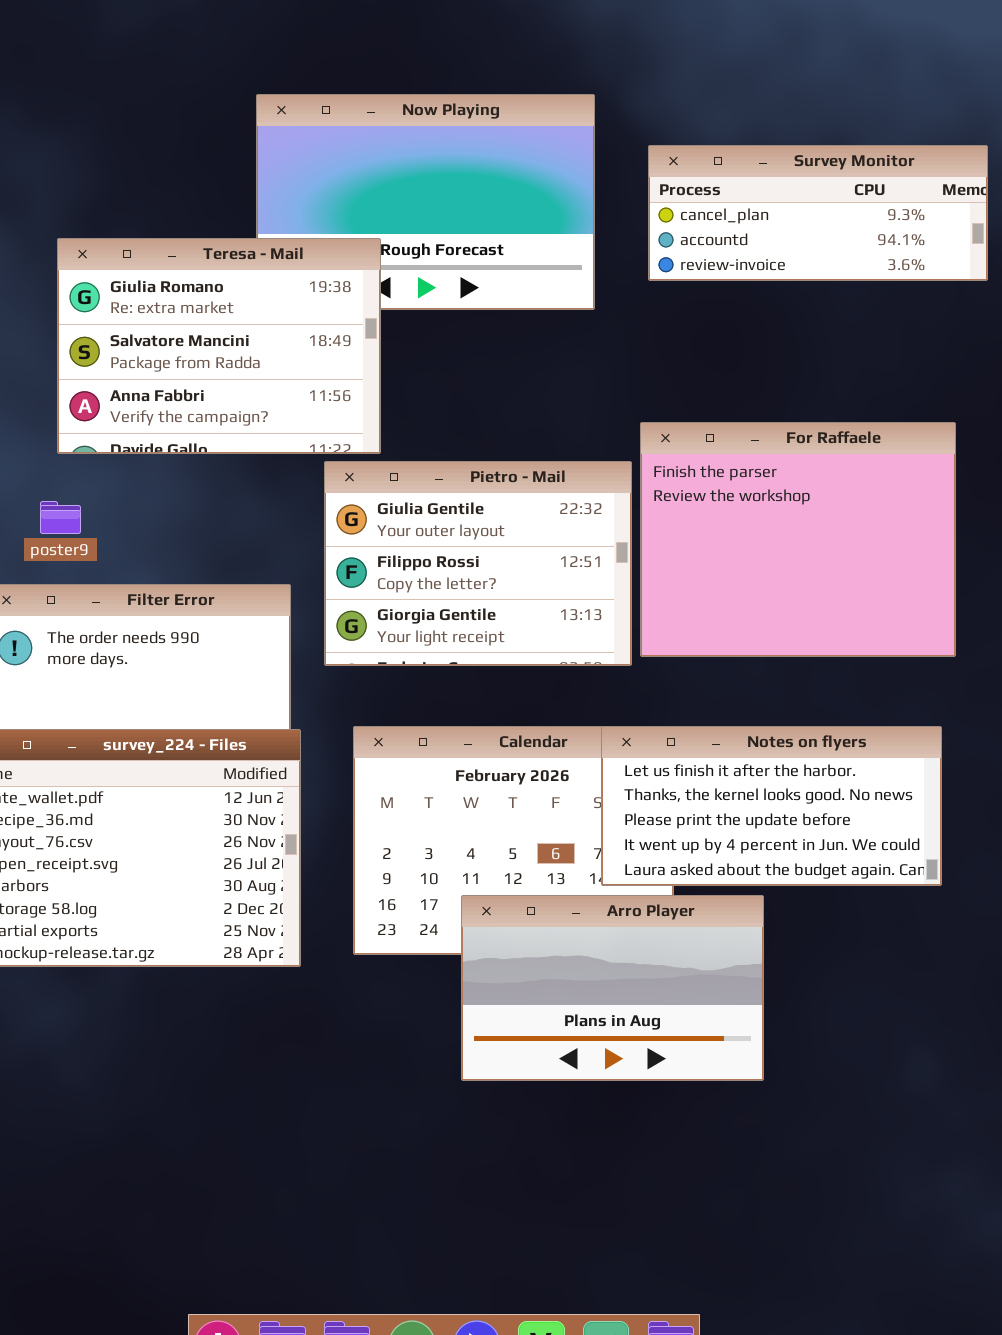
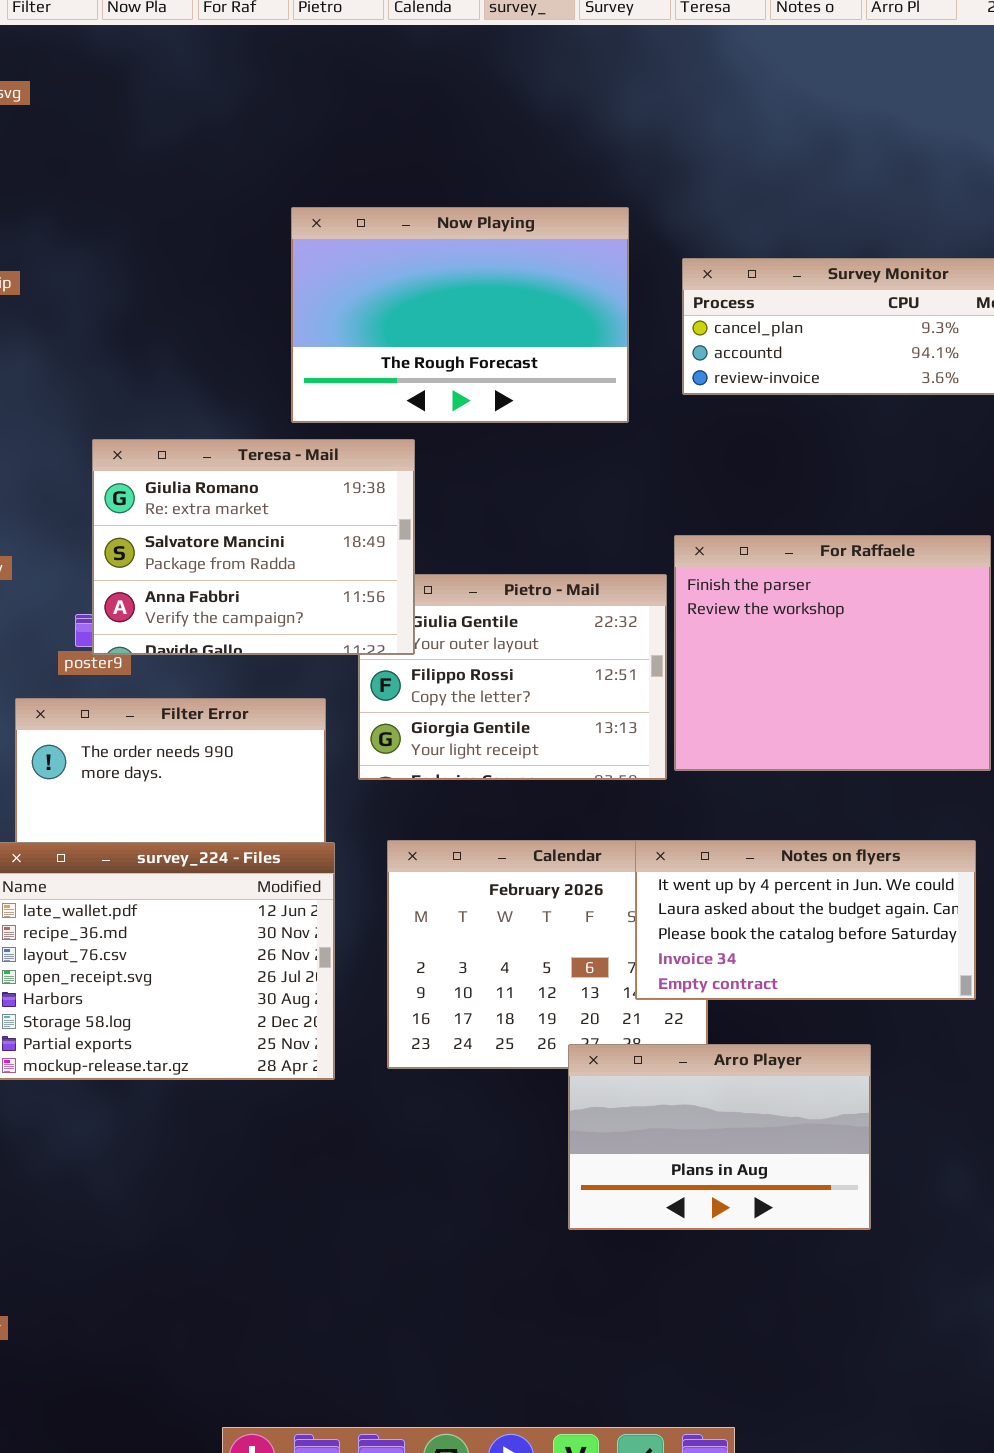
Teresa - Mail: [57,238,381,454] -> [92,439,415,655], moved
Notes on flyers: [601,726,942,886] -> [635,840,976,1000], scrolled down 3 rows
Arro Player: [461,895,764,1081] -> [568,1044,871,1230], moved

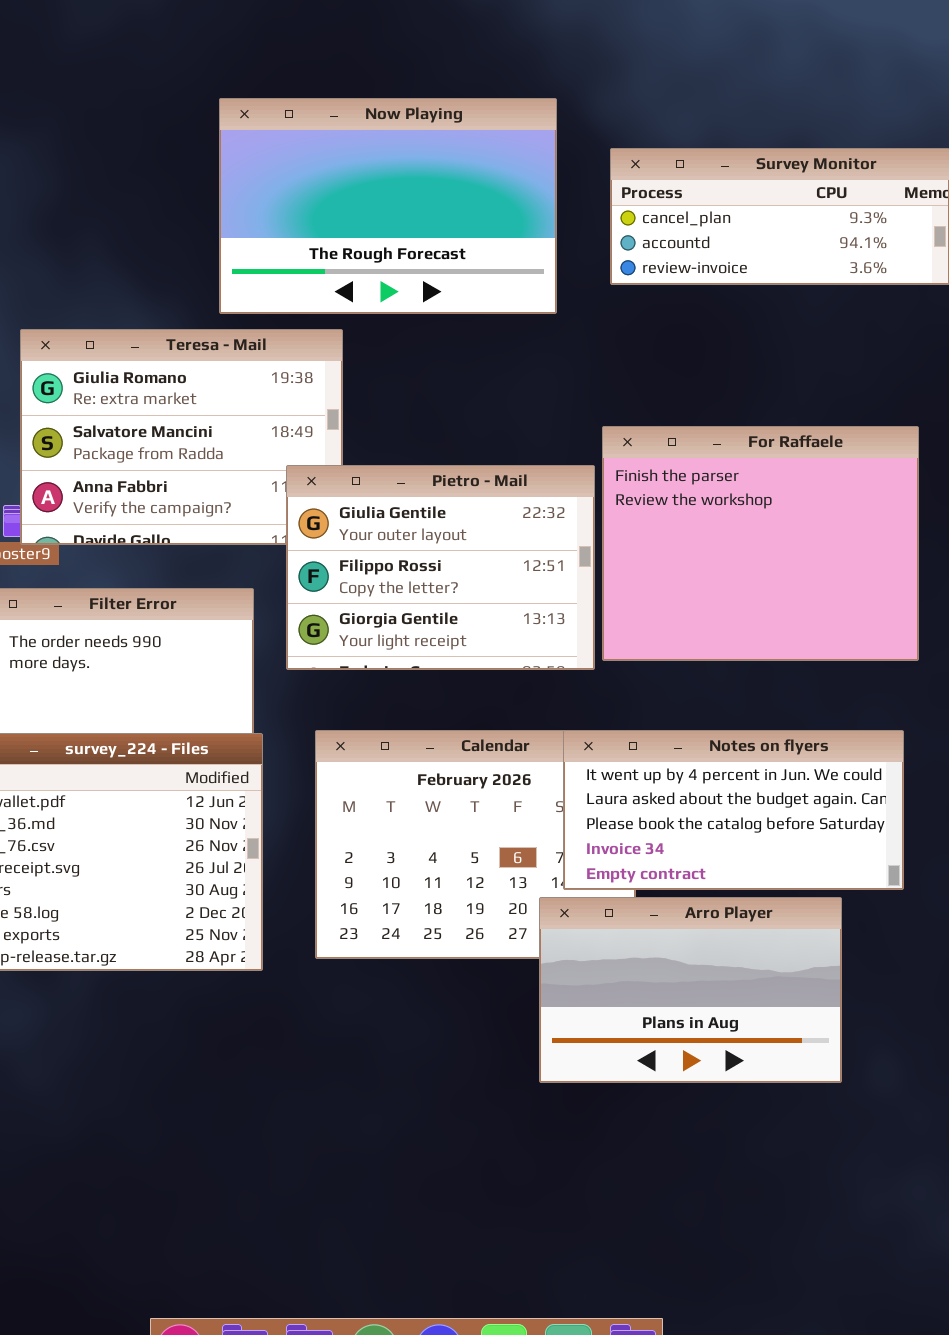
Pietro - Mail: [358,574,667,780] -> [286,465,595,670], raised
Arro Player: [568,1044,871,1230] -> [539,897,842,1083], moved

